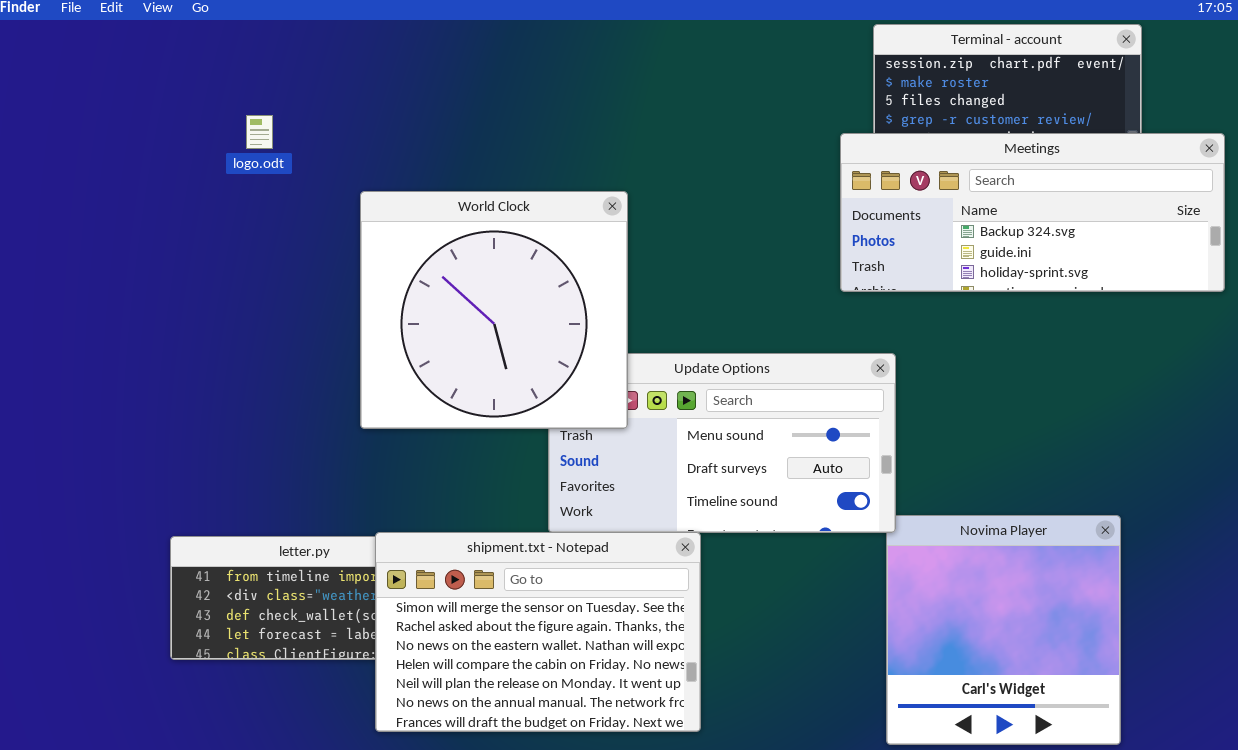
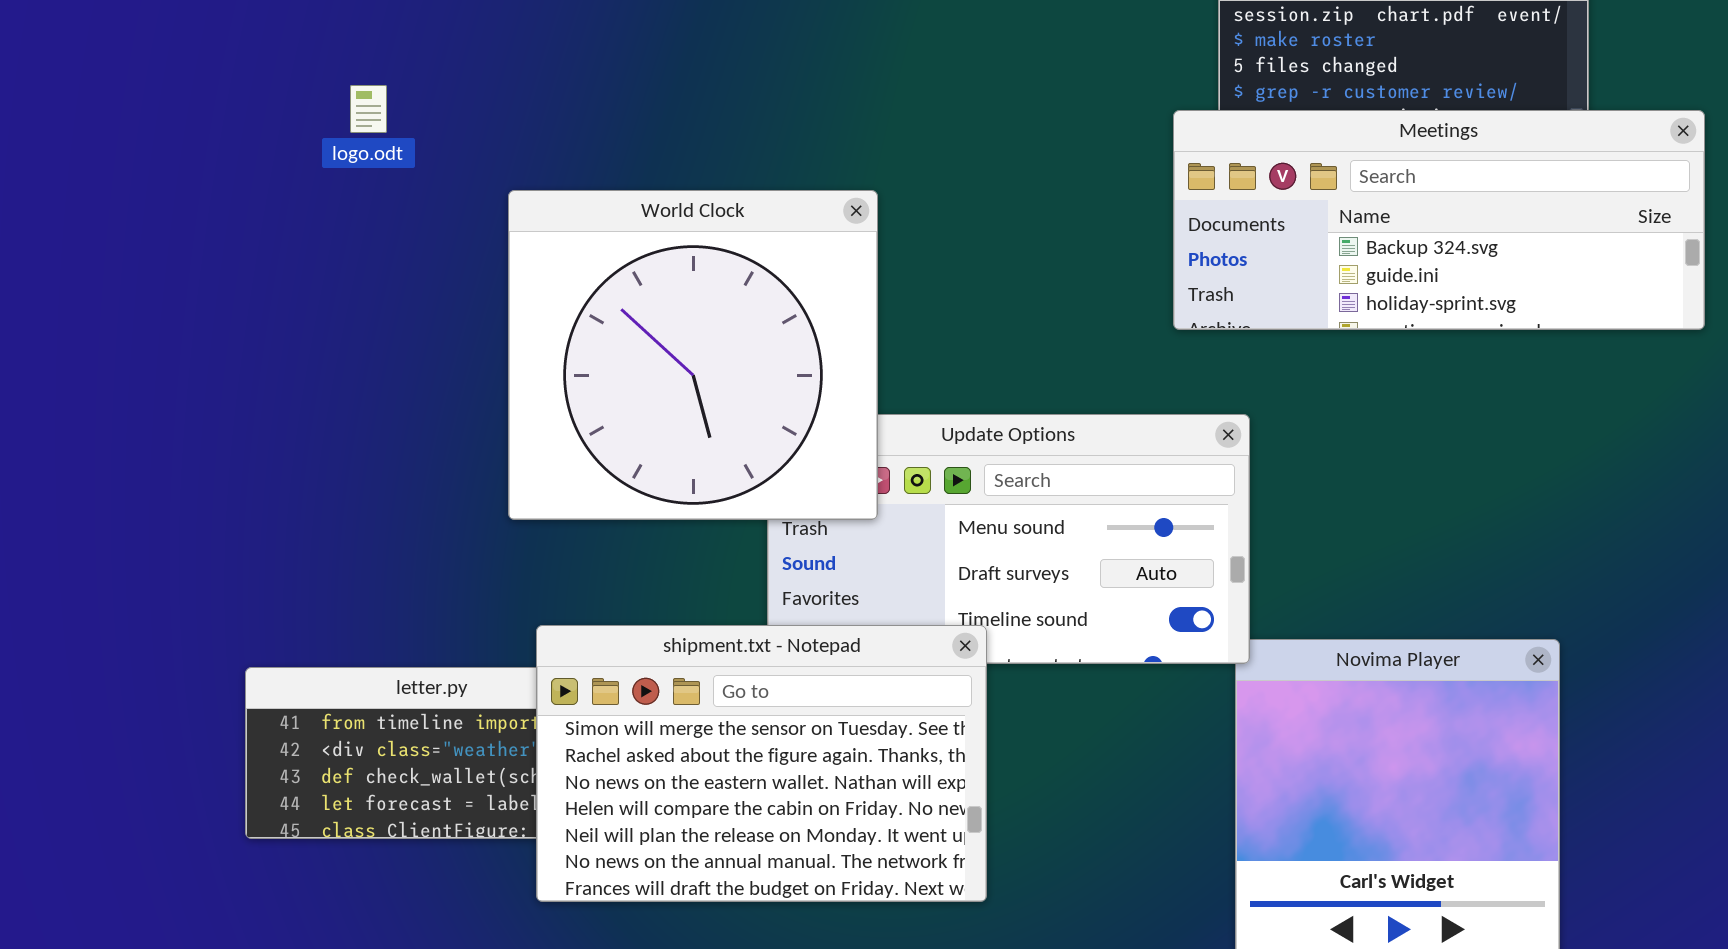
shipment.txt - Notepad: [375,532,701,732] -> [536,625,987,902], moved

